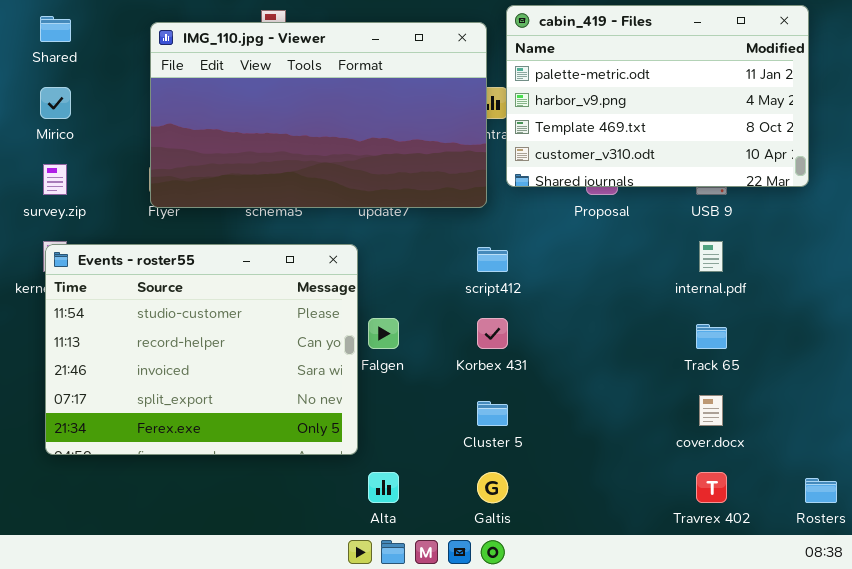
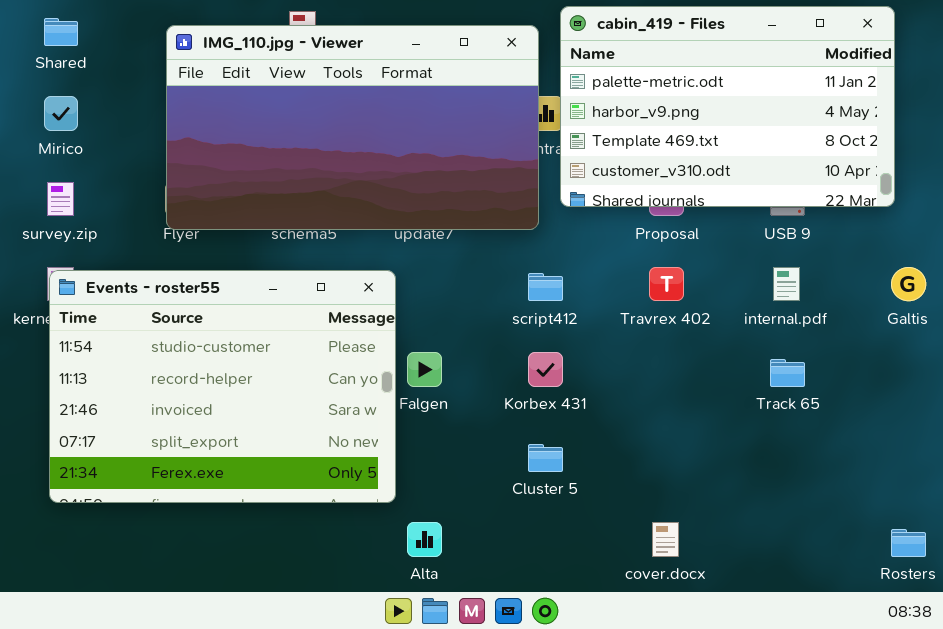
cover.docx: [699,395,723,426] -> [652,522,679,557], moved
Galtis: [477,472,508,503] -> [891,267,926,301], moved
Travrex 402: [696,472,727,503] -> [649,267,684,301], moved

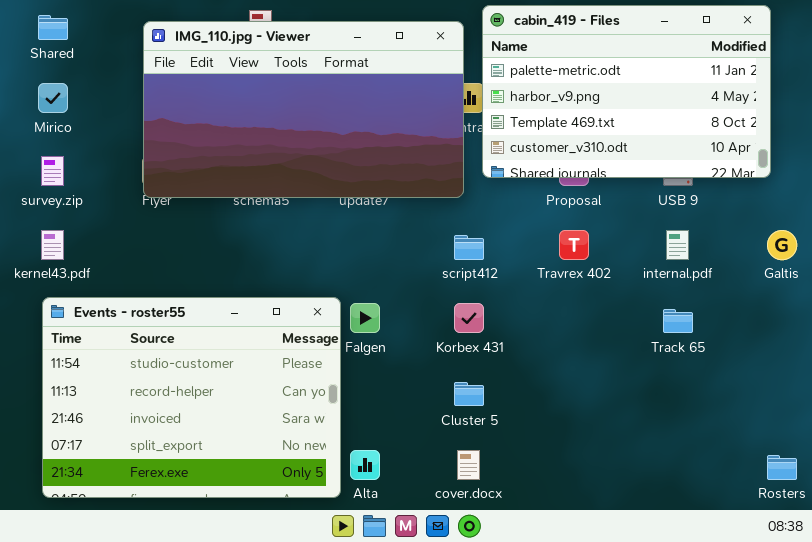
Events - roster55: [49,270,396,503] -> [42,297,341,498], moved
cover.docx: [652,522,679,557] -> [457,450,480,480], moved

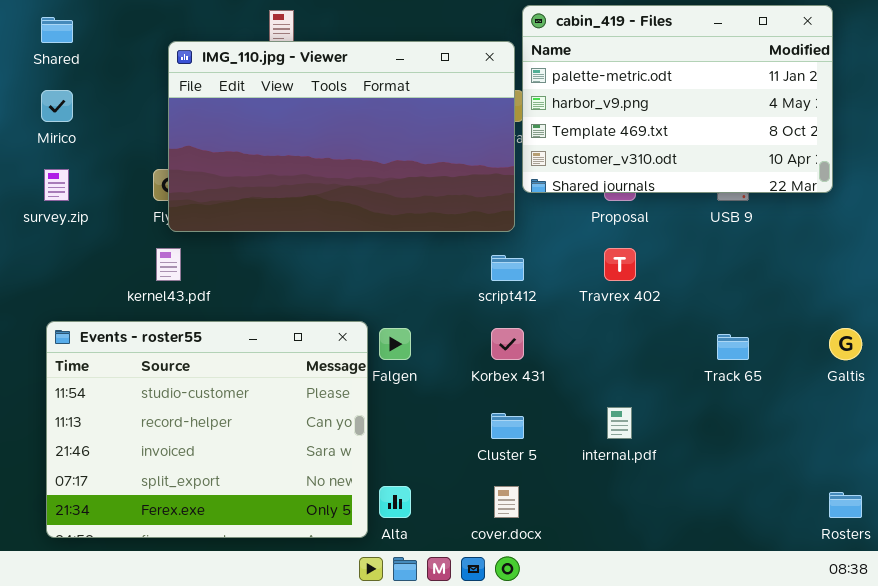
IMG_110.jpg - Viewer: [143,21,464,198] -> [168,41,515,232], moved
kernel43.pdf: [41,230,64,260] -> [156,248,181,281], moved
internal.pdf: [666,230,689,260] -> [607,407,632,439], moved
Galtis: [767,230,797,260] -> [829,328,862,360], moved

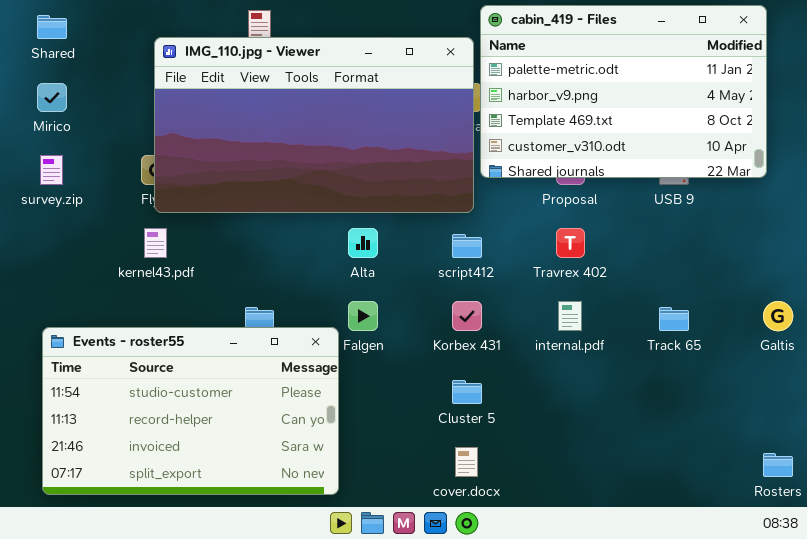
Events - roster55: [46,321,368,538] -> [42,327,339,495], resized
internal.pdf: [607,407,632,439] -> [558,301,582,331], moved
Alta: [379,486,411,518] -> [348,228,378,258], moved

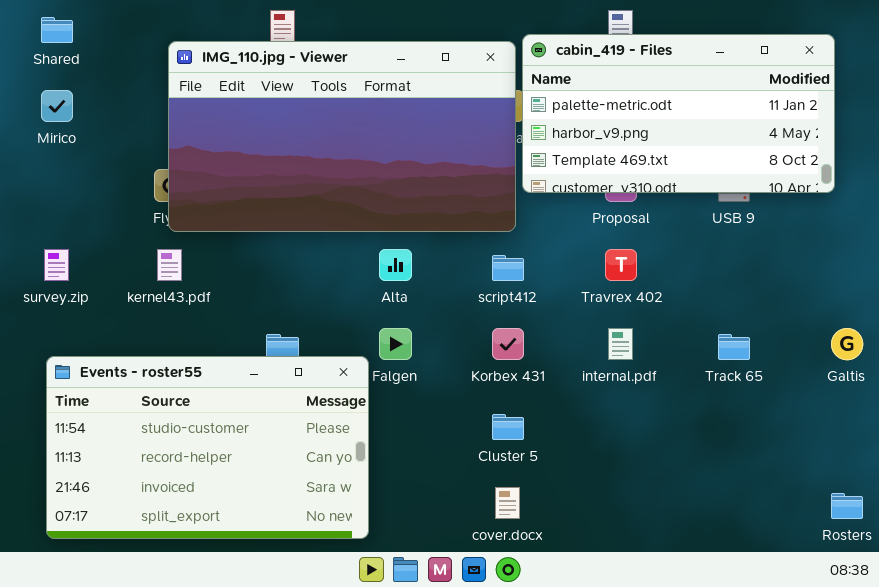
cabin_419 - Files: [480,5,767,178] -> [522,34,835,193], resized
survey.zip: [40,155,63,185] -> [44,249,69,281], moved

